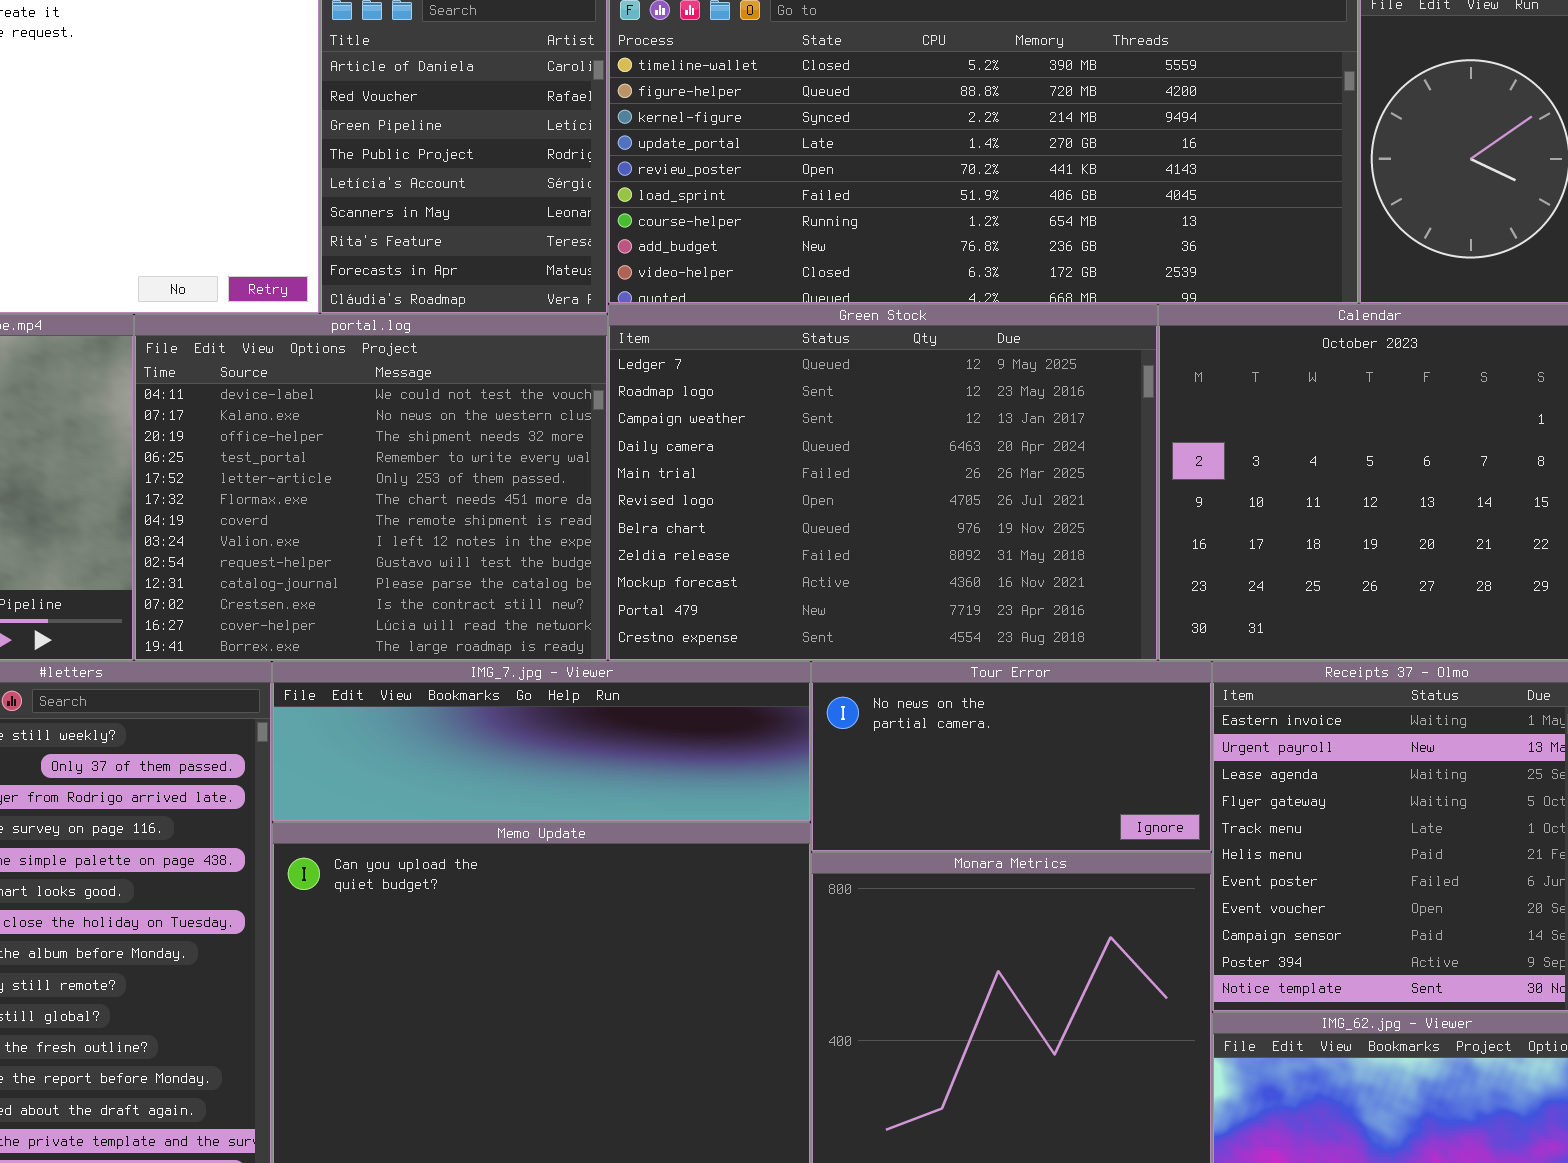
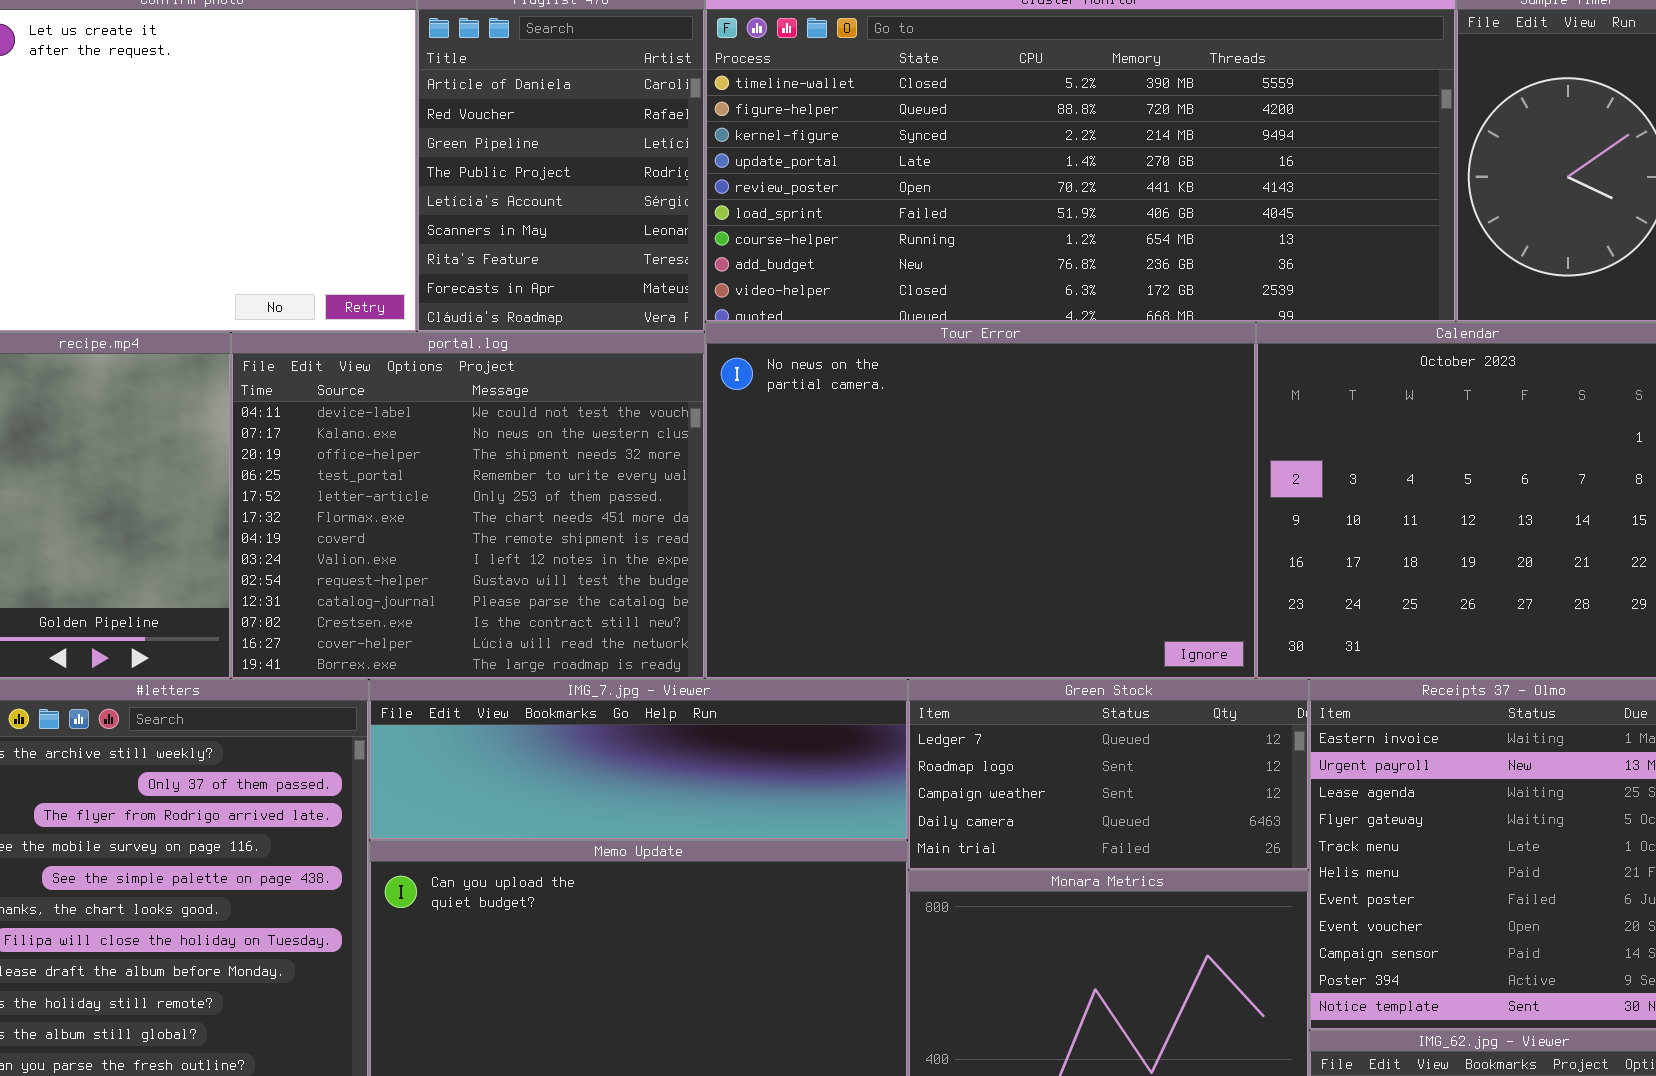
Green Stock: [608,304,1158,661] -> [908,679,1309,870], moved, resized
Tour Error: [811,661,1212,852] -> [705,322,1256,679], moved, resized

